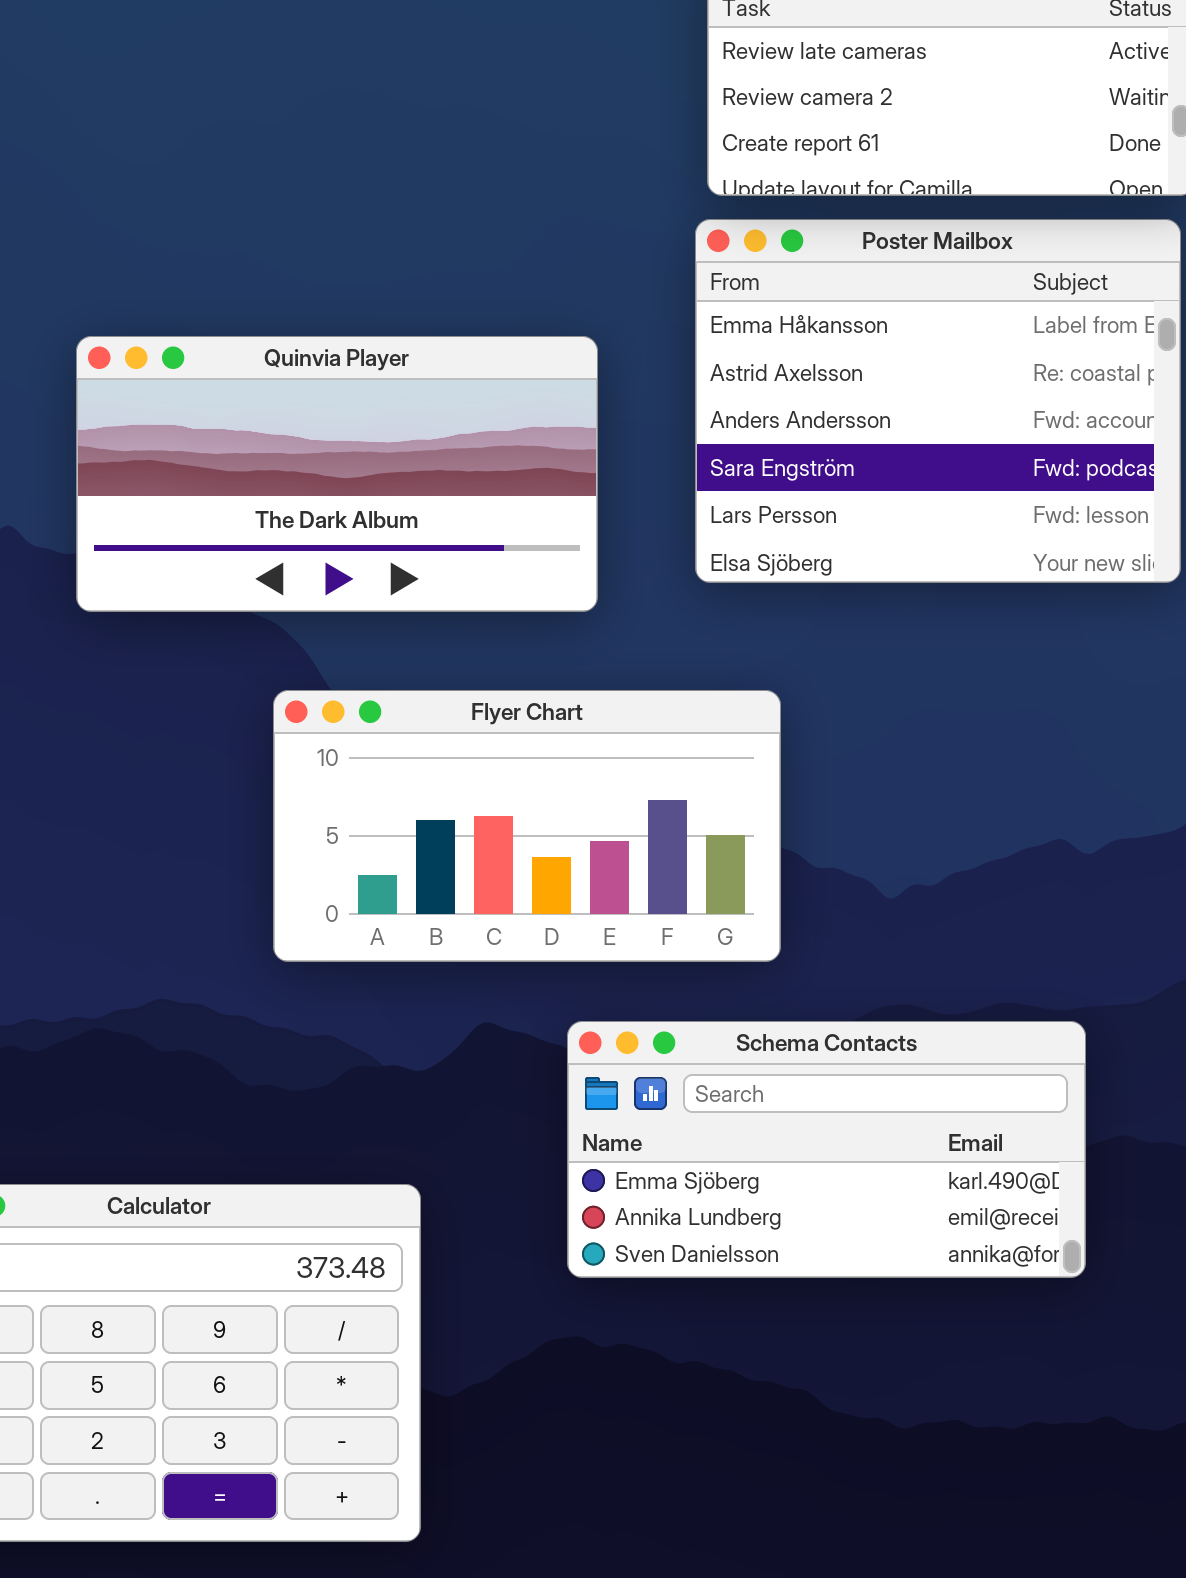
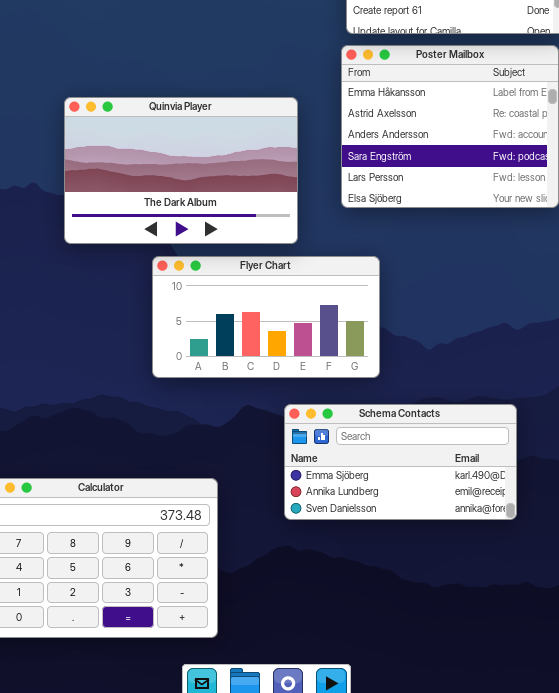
Quinvia Player: [76,336,598,612] -> [64,97,298,244], resized

